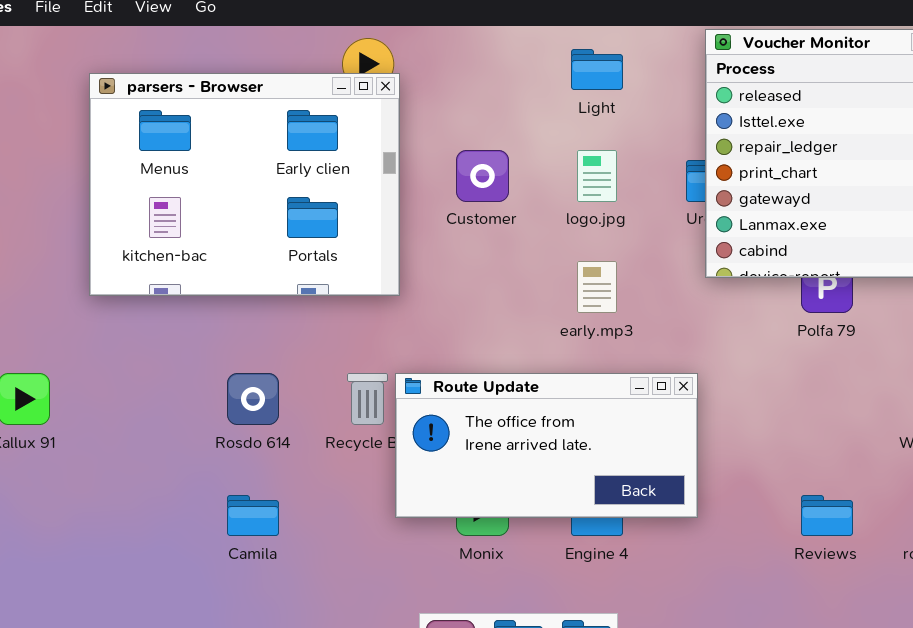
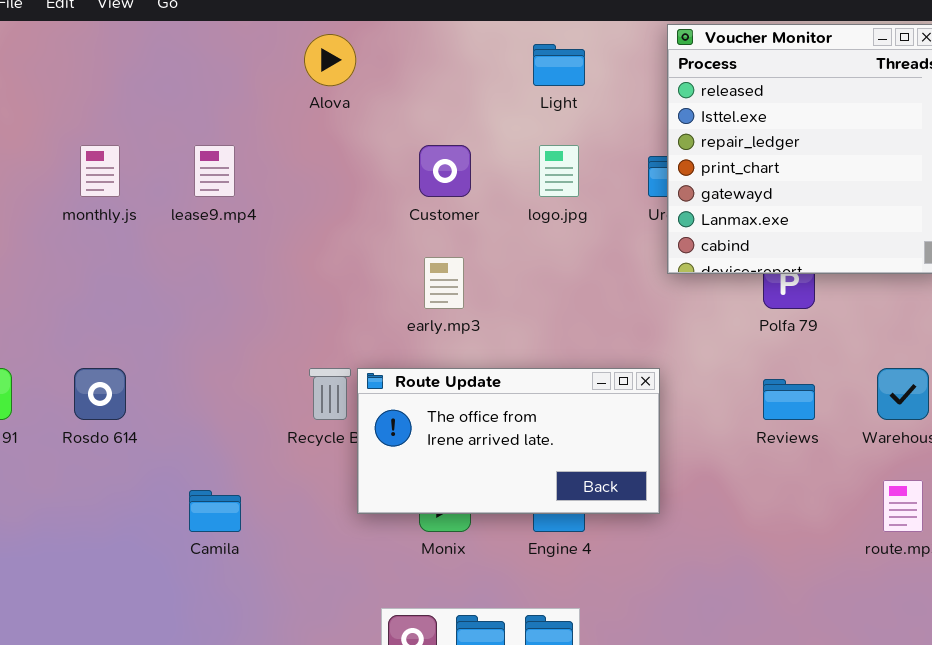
parsers - Browser: [89,73,400,296] -> none, closed
early.mp3: [577,261,617,313] -> [424,257,464,309], moved
Rosdo 614: [227,373,279,425] -> [74,368,126,420], moved
Reviews: [801,495,853,536] -> [763,379,815,420], moved

